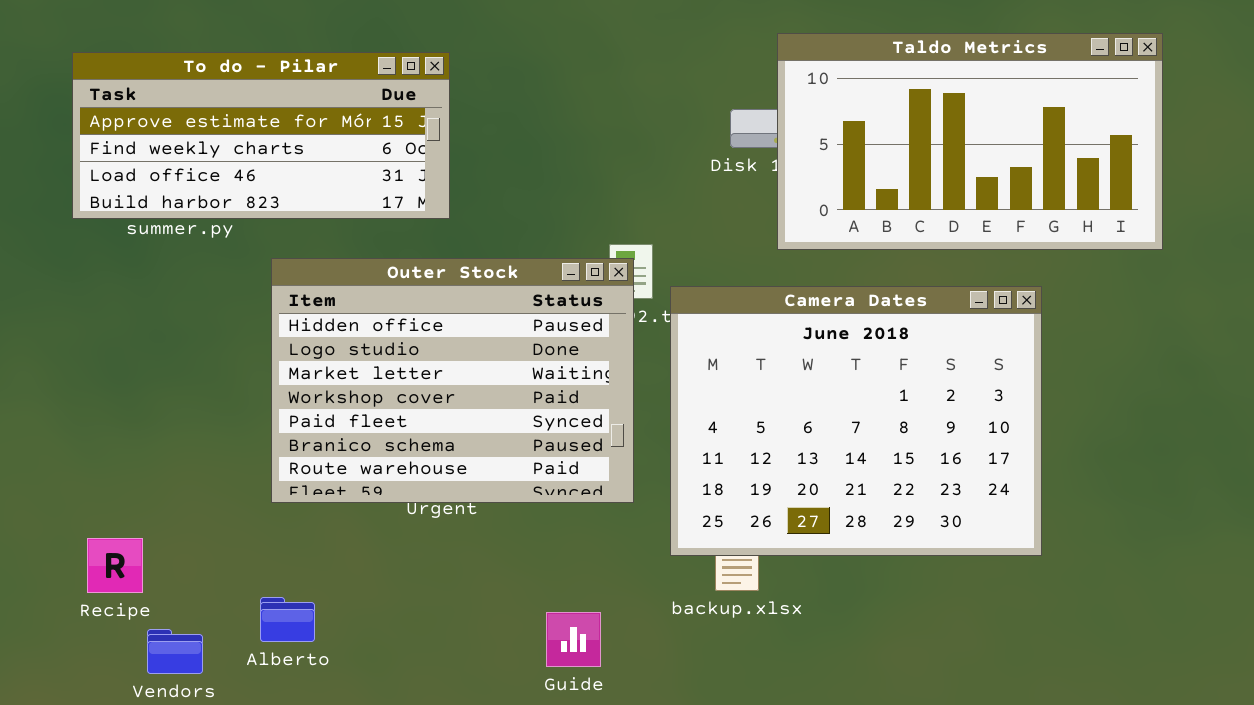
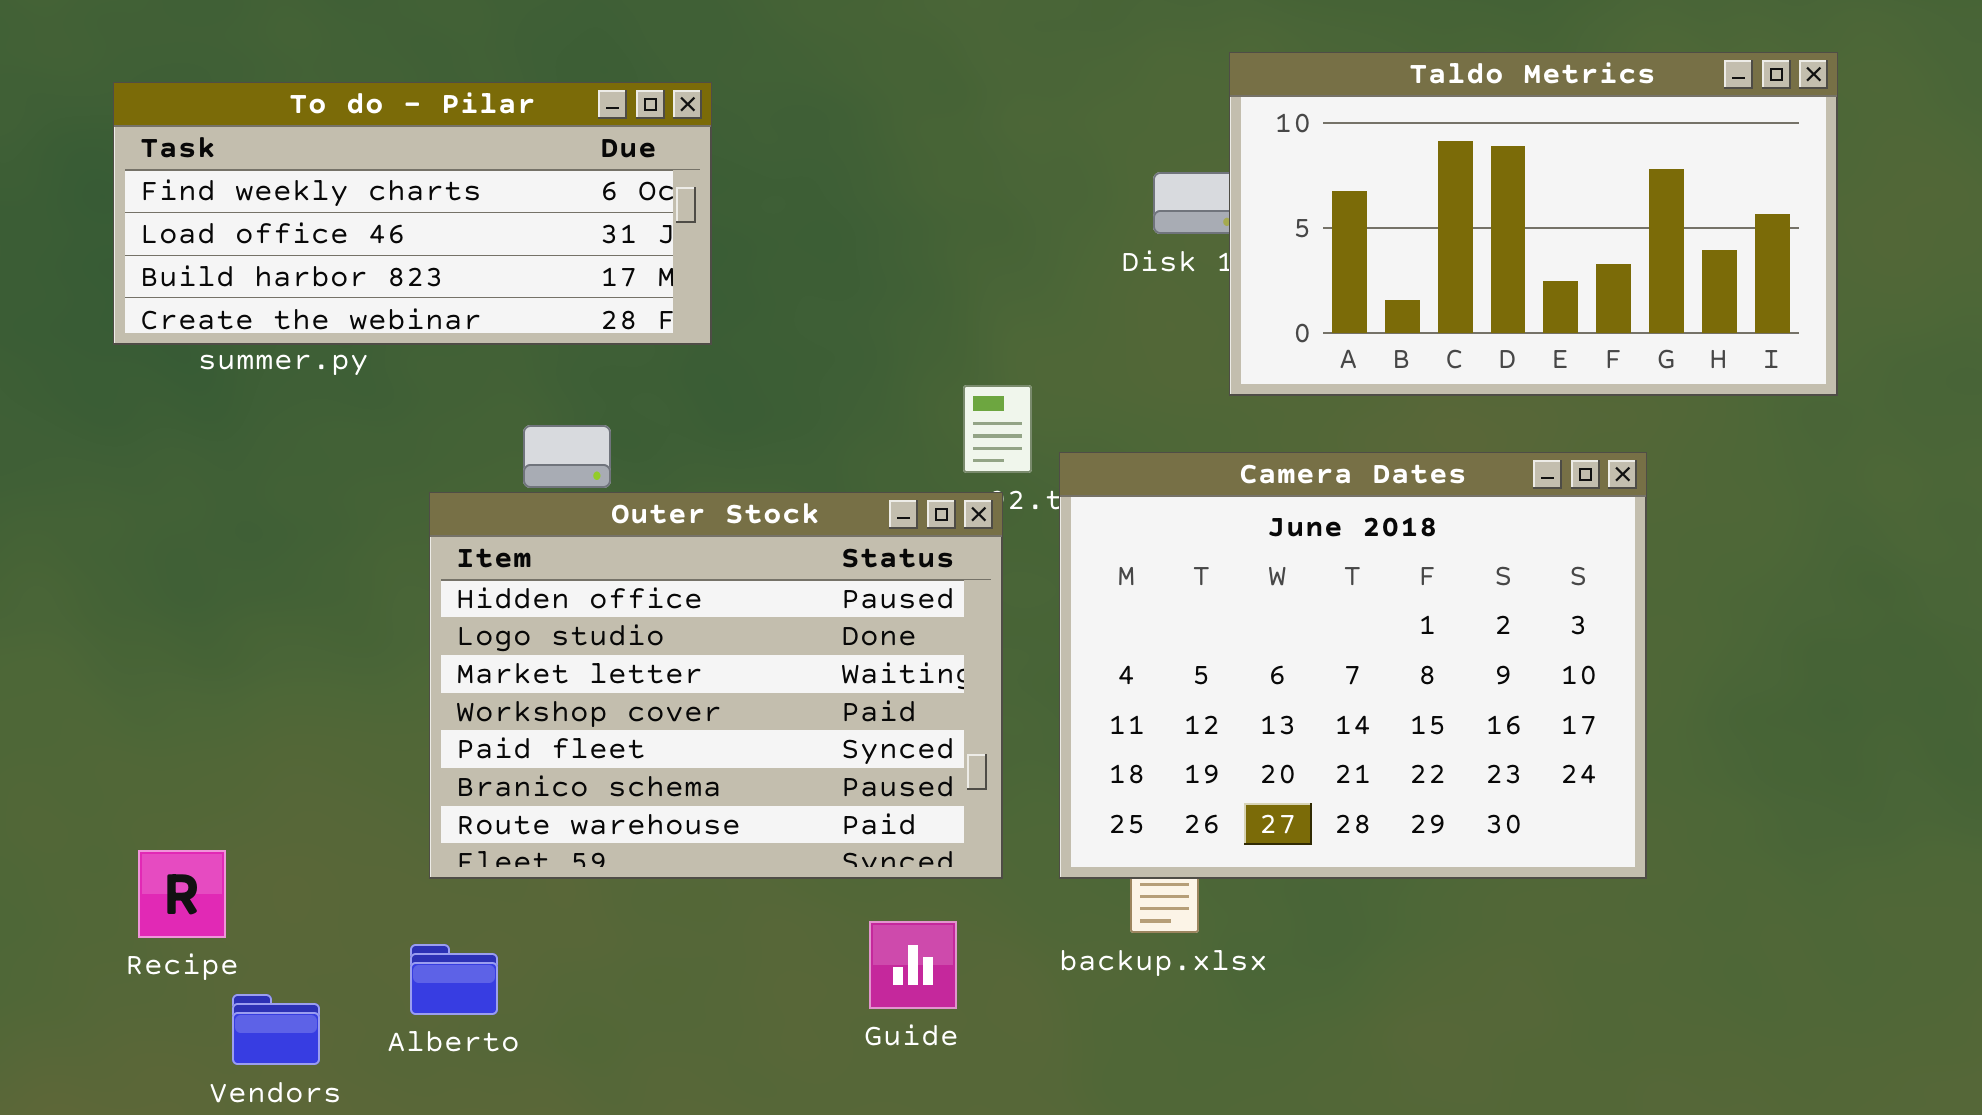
To do - Pilar: [72,52,450,219] -> [113,82,712,345], scrolled down 1 row
Outer Stock: [271,258,634,503] -> [429,492,1003,879], moved
Guide: [546,612,601,667] -> [869,921,957,1009], moved

